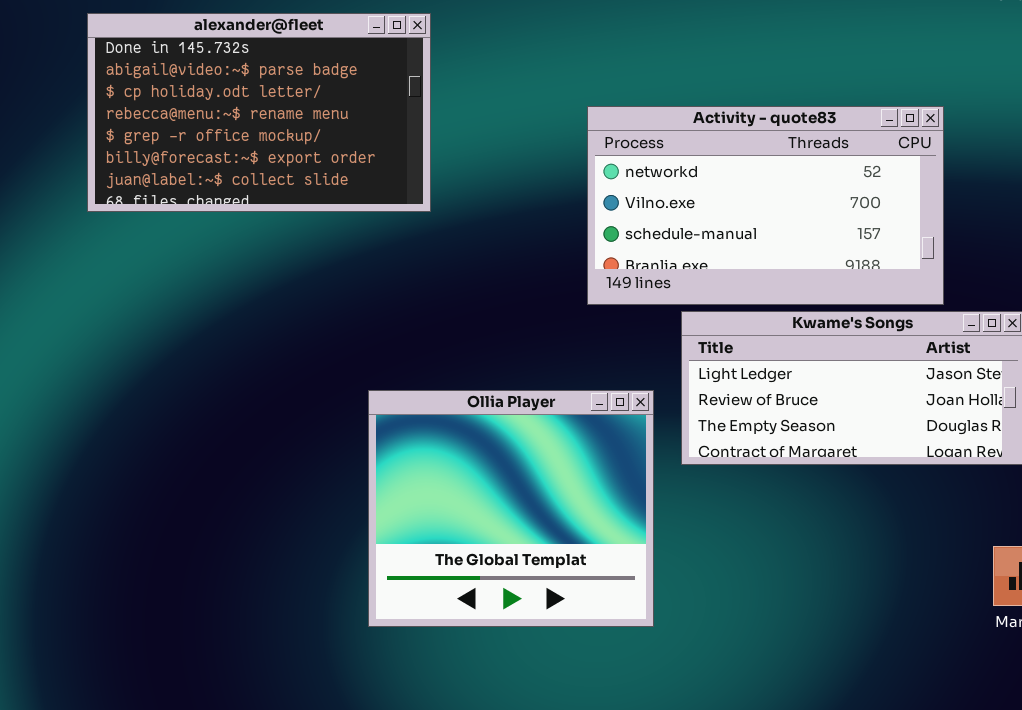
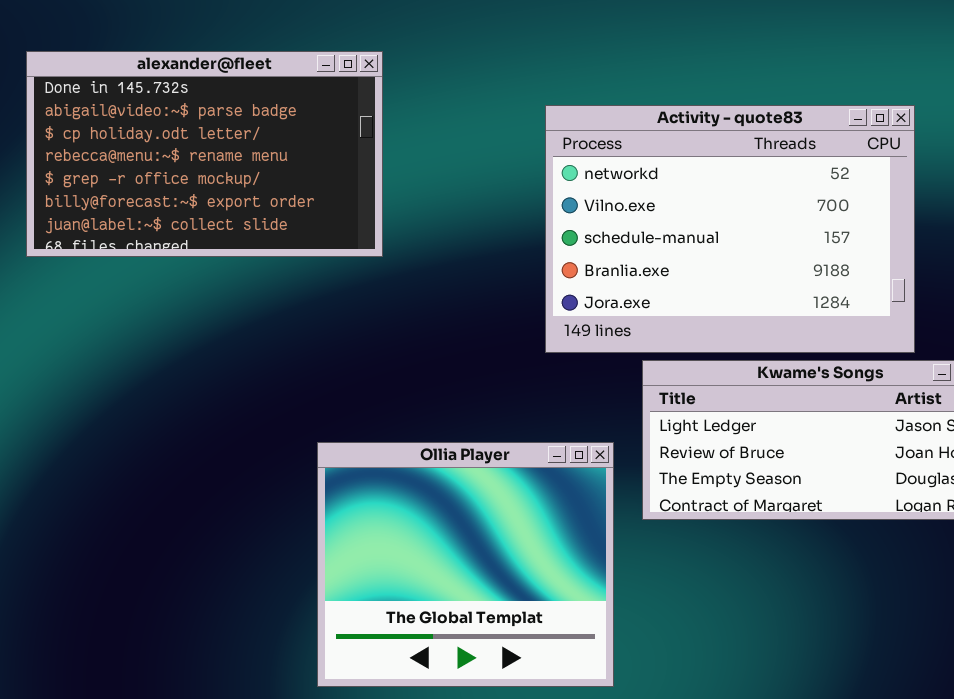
Activity - quote83: [587,106,944,305] -> [545,105,915,353], resized

